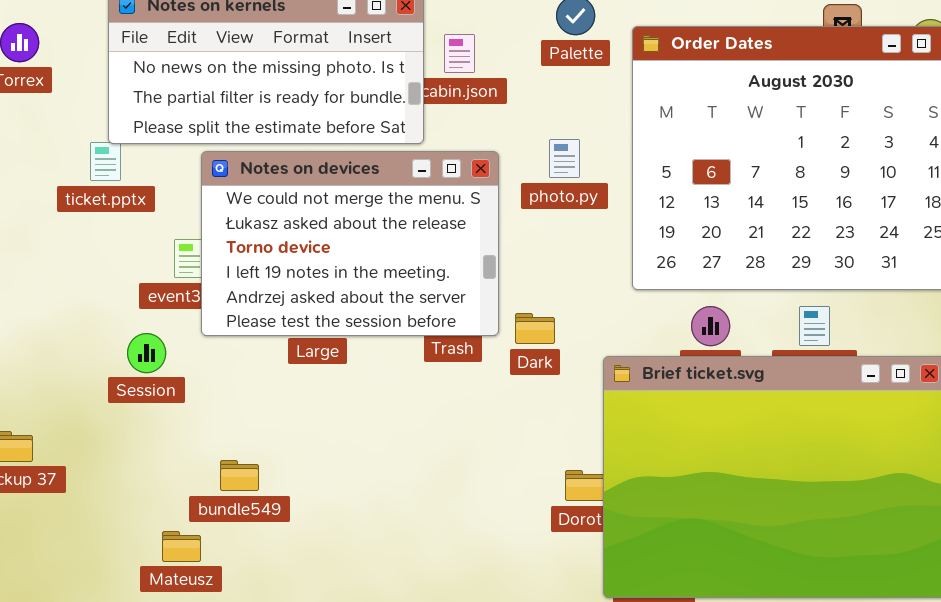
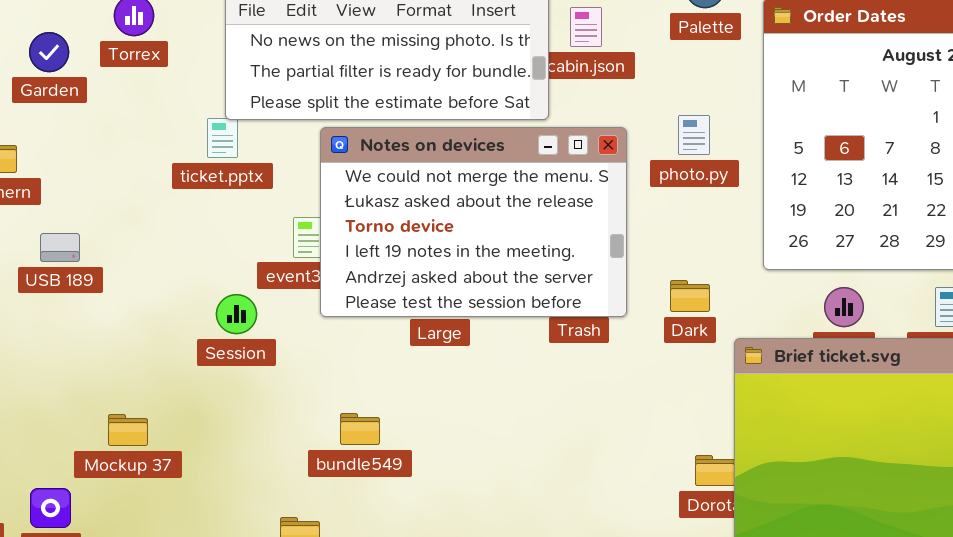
Dark: [515,313,555,344] -> [670,280,710,312], moved
Session: [127,333,166,373] -> [216,294,257,334], moved
bundle549: [220,460,259,491] -> [340,413,380,445], moved

